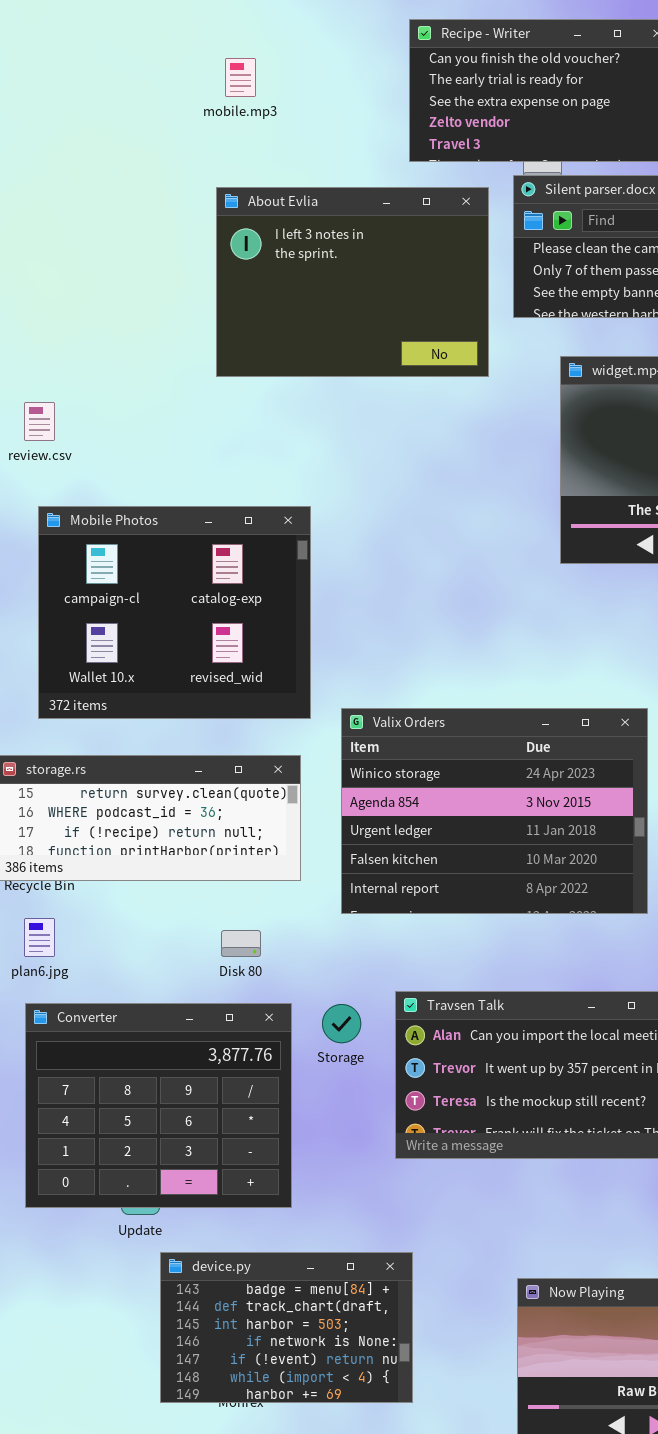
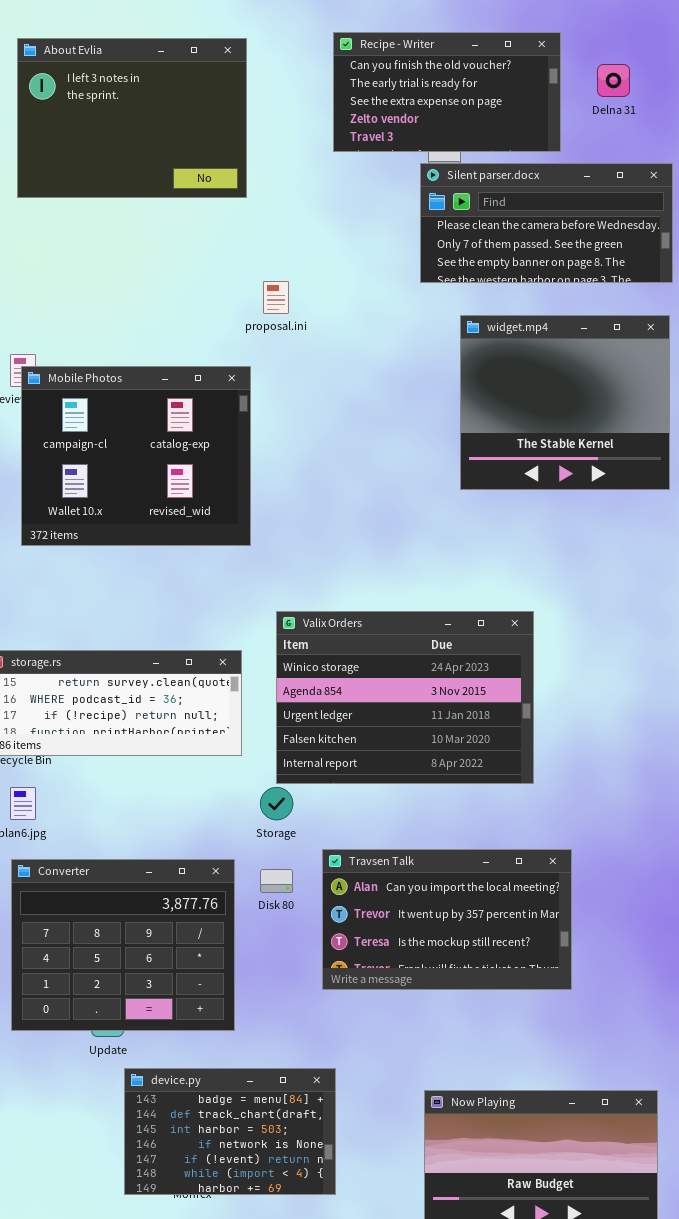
About Evlia: [216,187,489,377] -> [17,38,247,198], moved
Mobile Photos: [38,506,311,719] -> [21,366,251,546], moved
Disk 80: [221,930,261,957] -> [260,869,293,893], moved
Storage: [322,1004,361,1043] -> [260,787,293,820], moved

